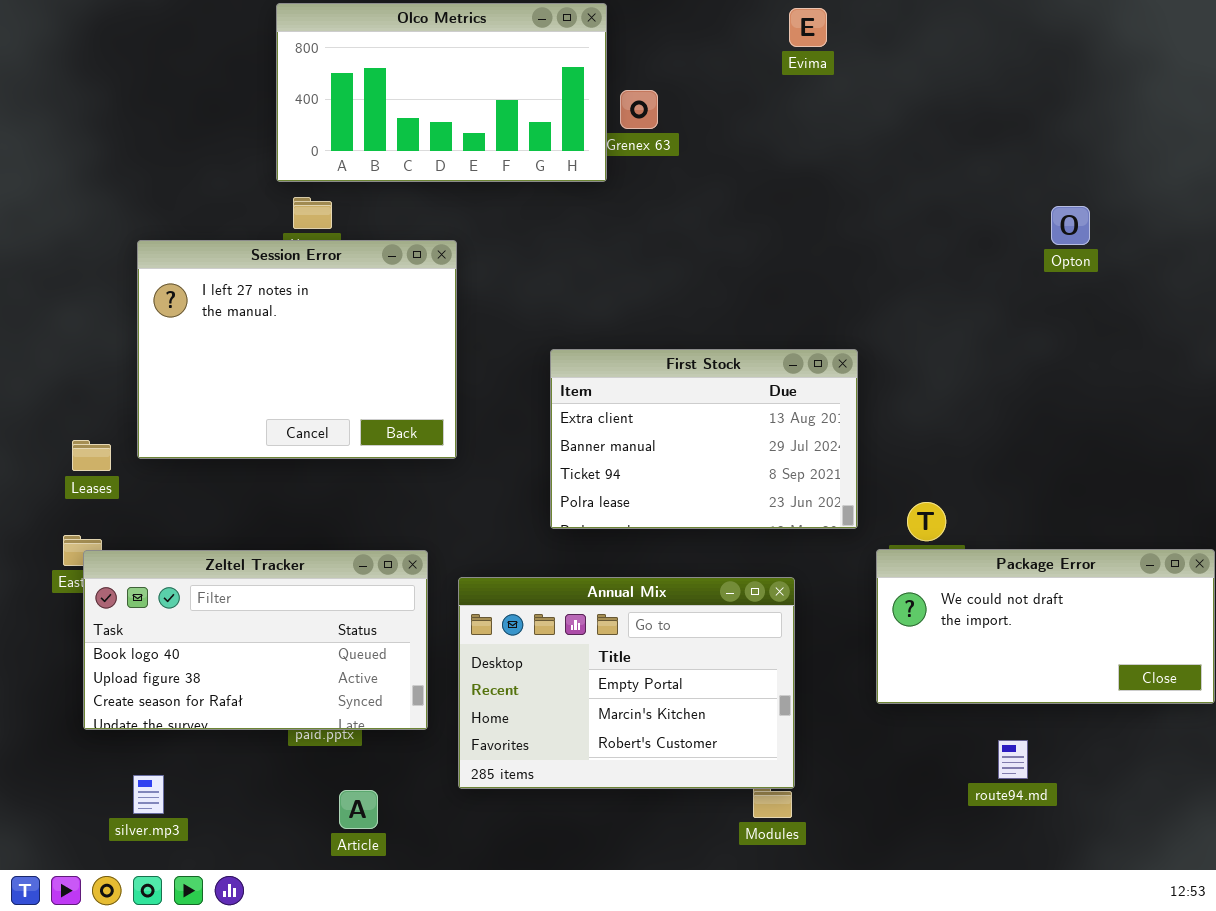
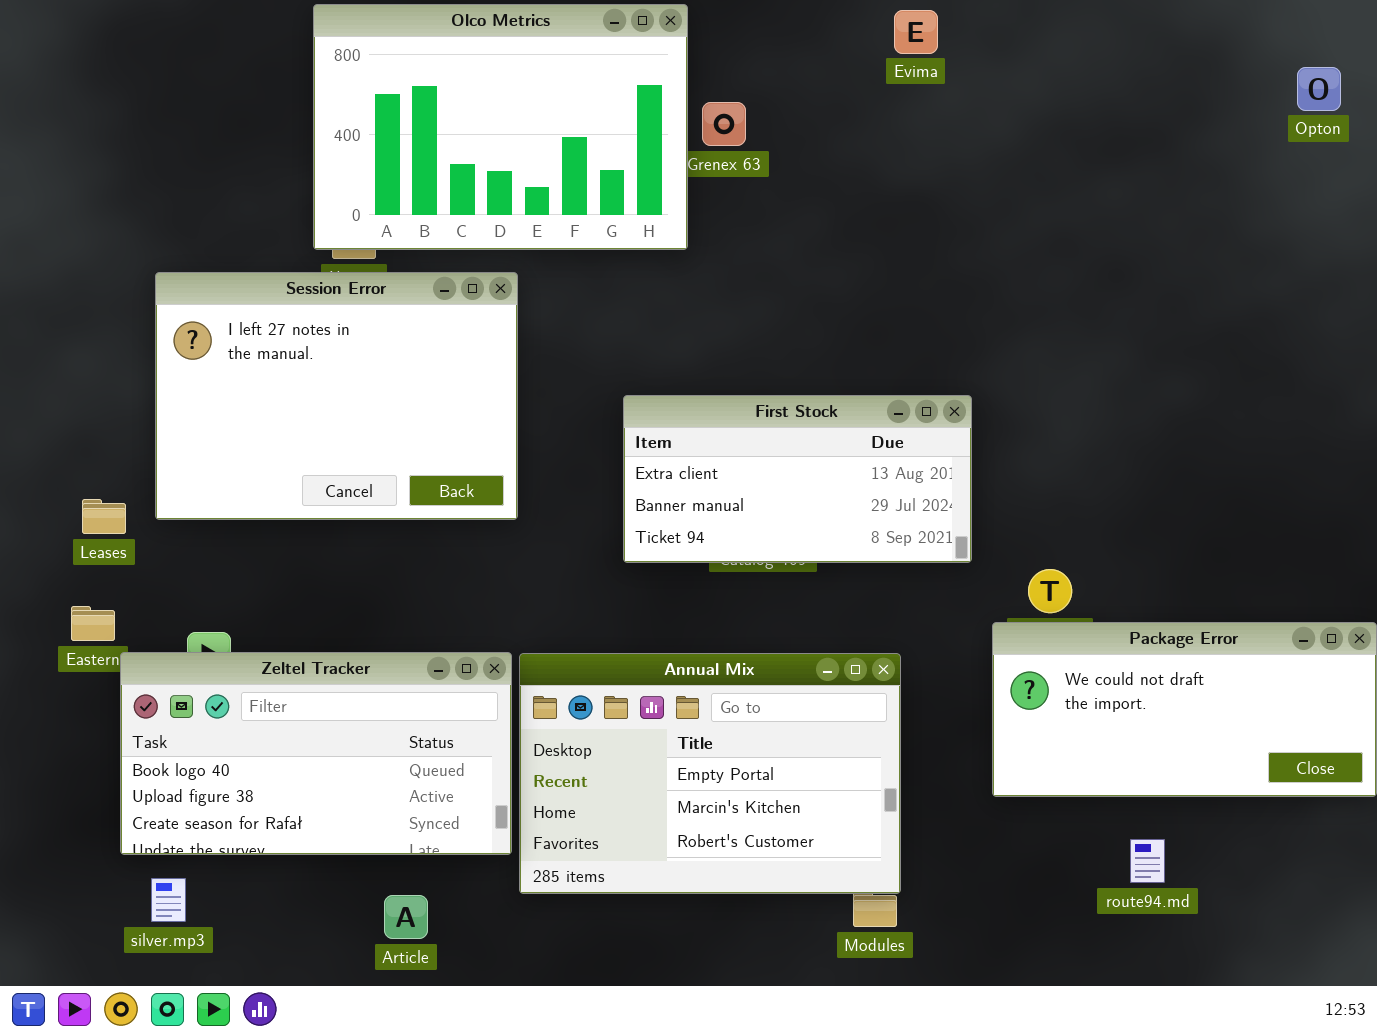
Olco Metrics: [276,3,607,182] -> [313,4,688,250], resized
Opton: [1051,206,1090,245] -> [1297,67,1341,111], moved
First Stock: [550,349,858,529] -> [623,395,972,563], resized
Zeltel Tracker: [83,550,428,730] -> [120,652,512,855], moved

